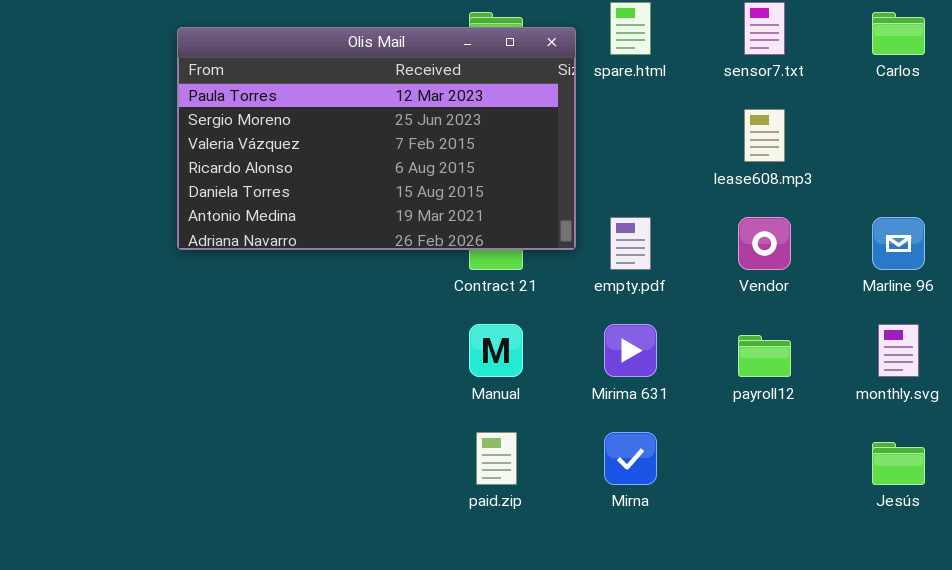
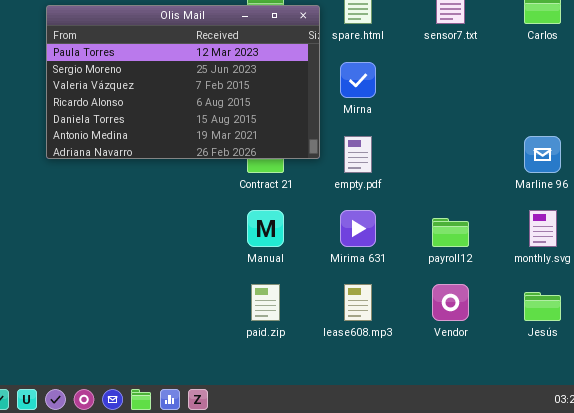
lease608.mp3: [744,109,785,162] -> [344,284,372,321], moved
Vendor: [738,217,791,270] -> [432,284,469,321], moved
Mirna: [604,432,657,485] -> [340,62,376,98], moved

